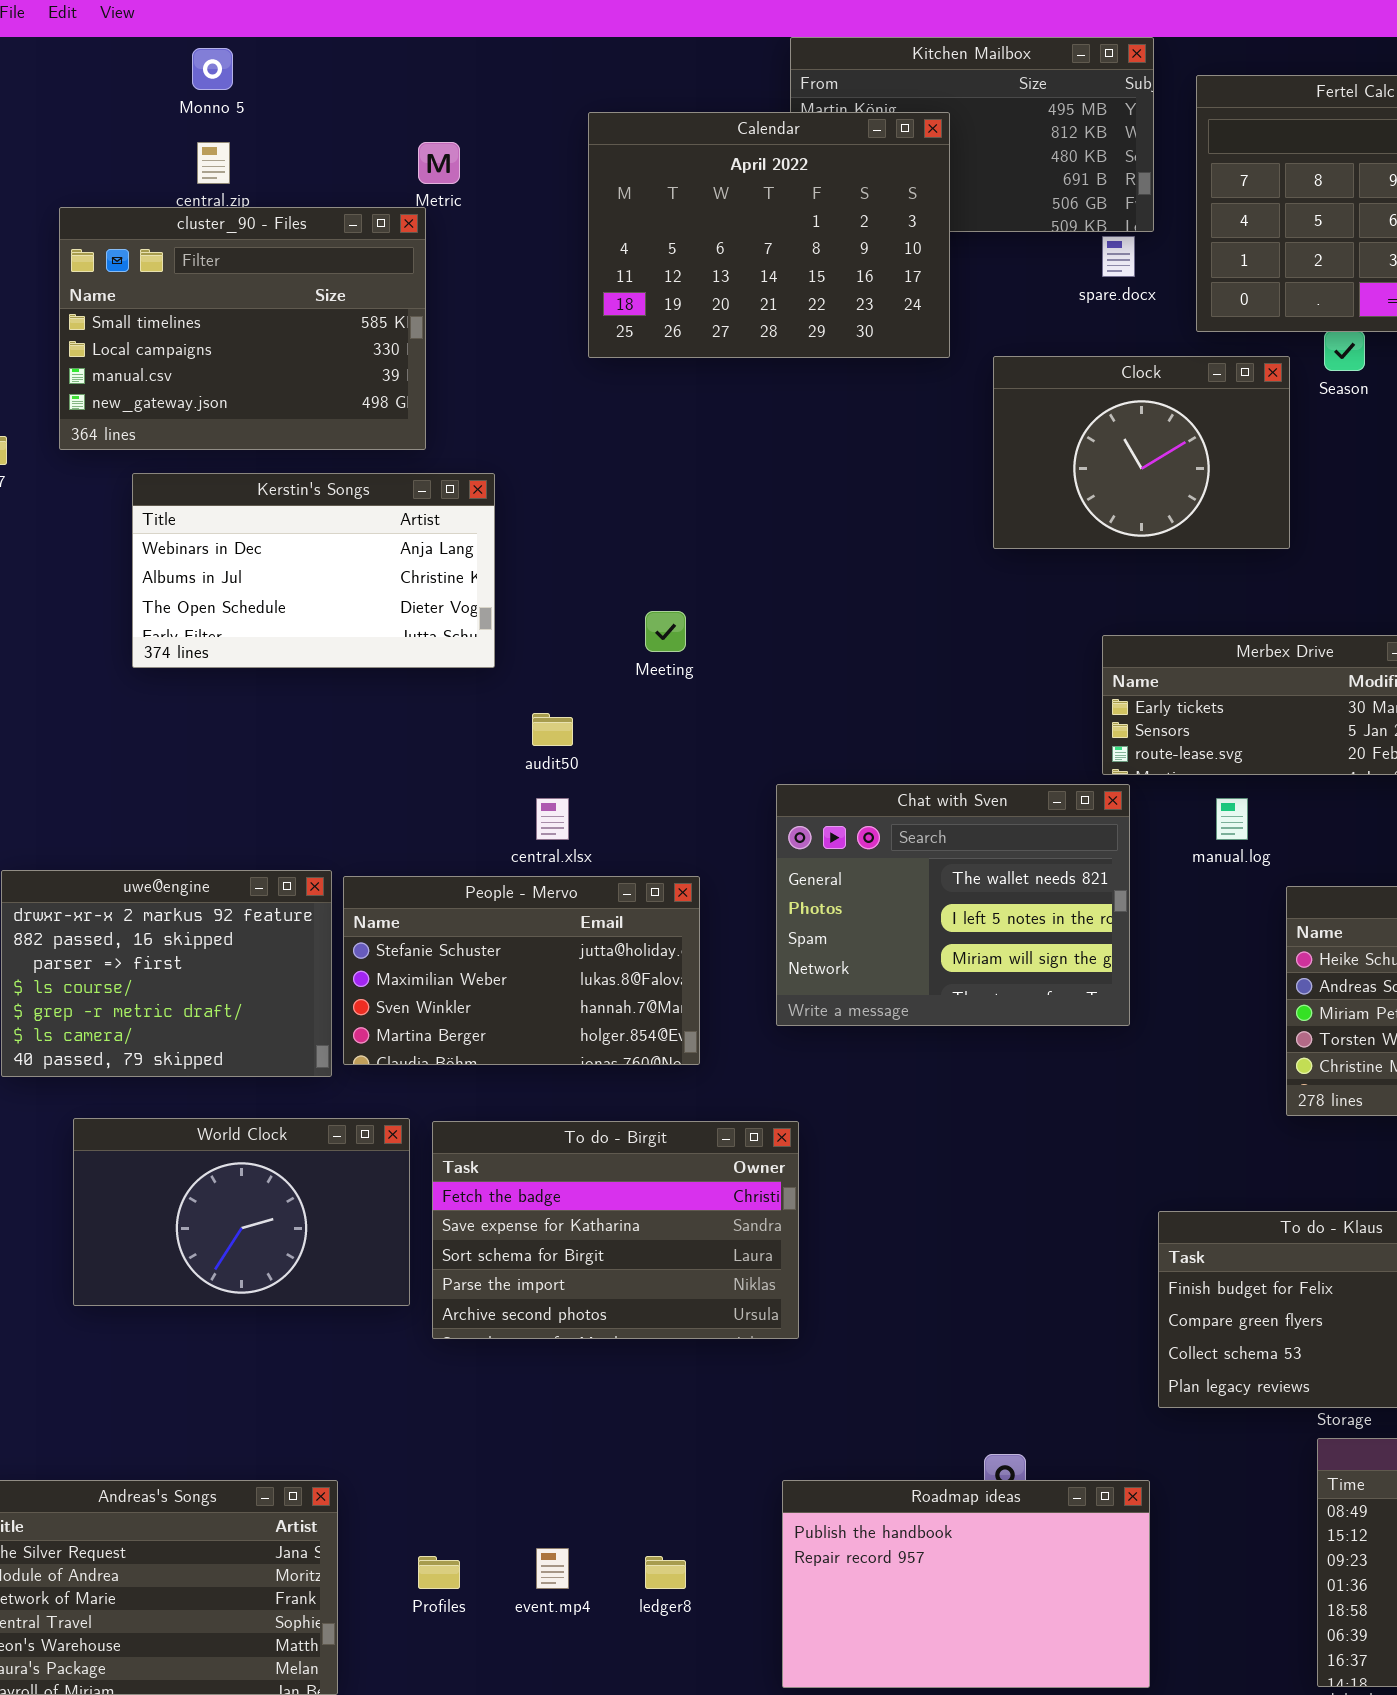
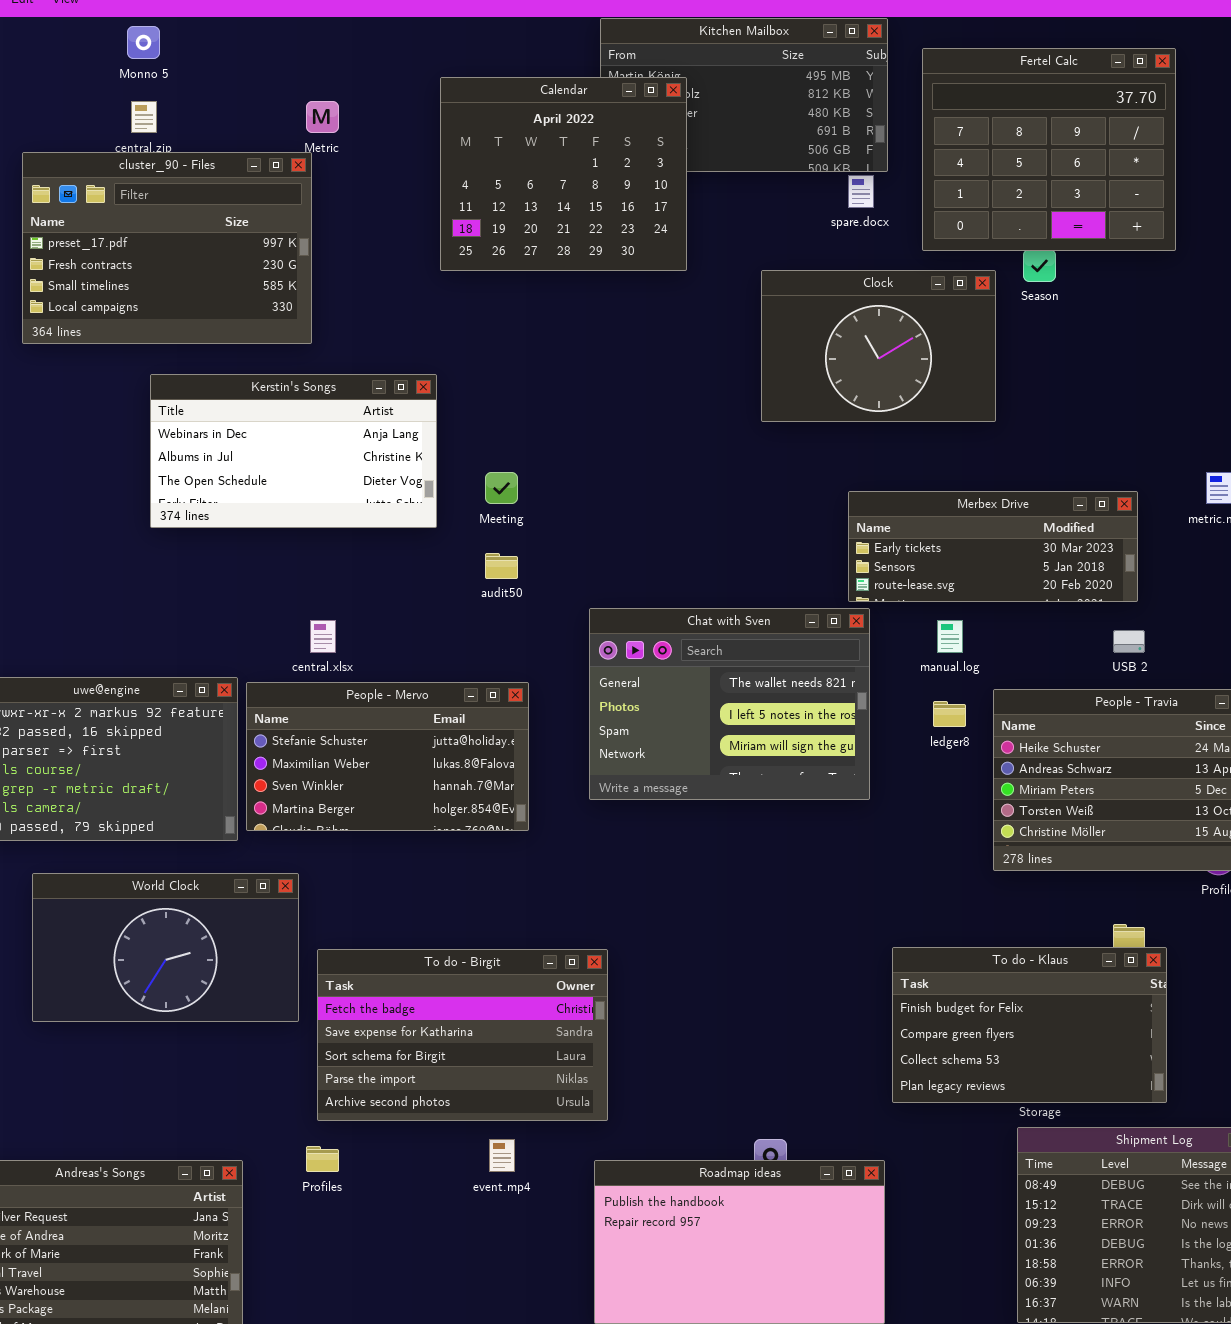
Calendar: [588,112,950,358] -> [440,77,687,271], resized
cluster_90 - Files: [59,207,426,450] -> [22,152,312,344], scrolled up 2 rows
Kerstin's Songs: [132,473,495,668] -> [150,374,437,528], moved
audit50: [532,713,573,746] -> [485,553,518,579], moved
central.xlsx: [536,798,569,840] -> [310,620,336,653], moved
To do - Birgit: [432,1121,799,1339] -> [317,949,608,1121], moved
event.mp4: [536,1548,569,1589] -> [489,1139,515,1172], moved
Profiles: [418,1556,460,1589] -> [306,1146,339,1172], moved
ledger8: [645,1556,686,1589] -> [933,701,966,727], moved

